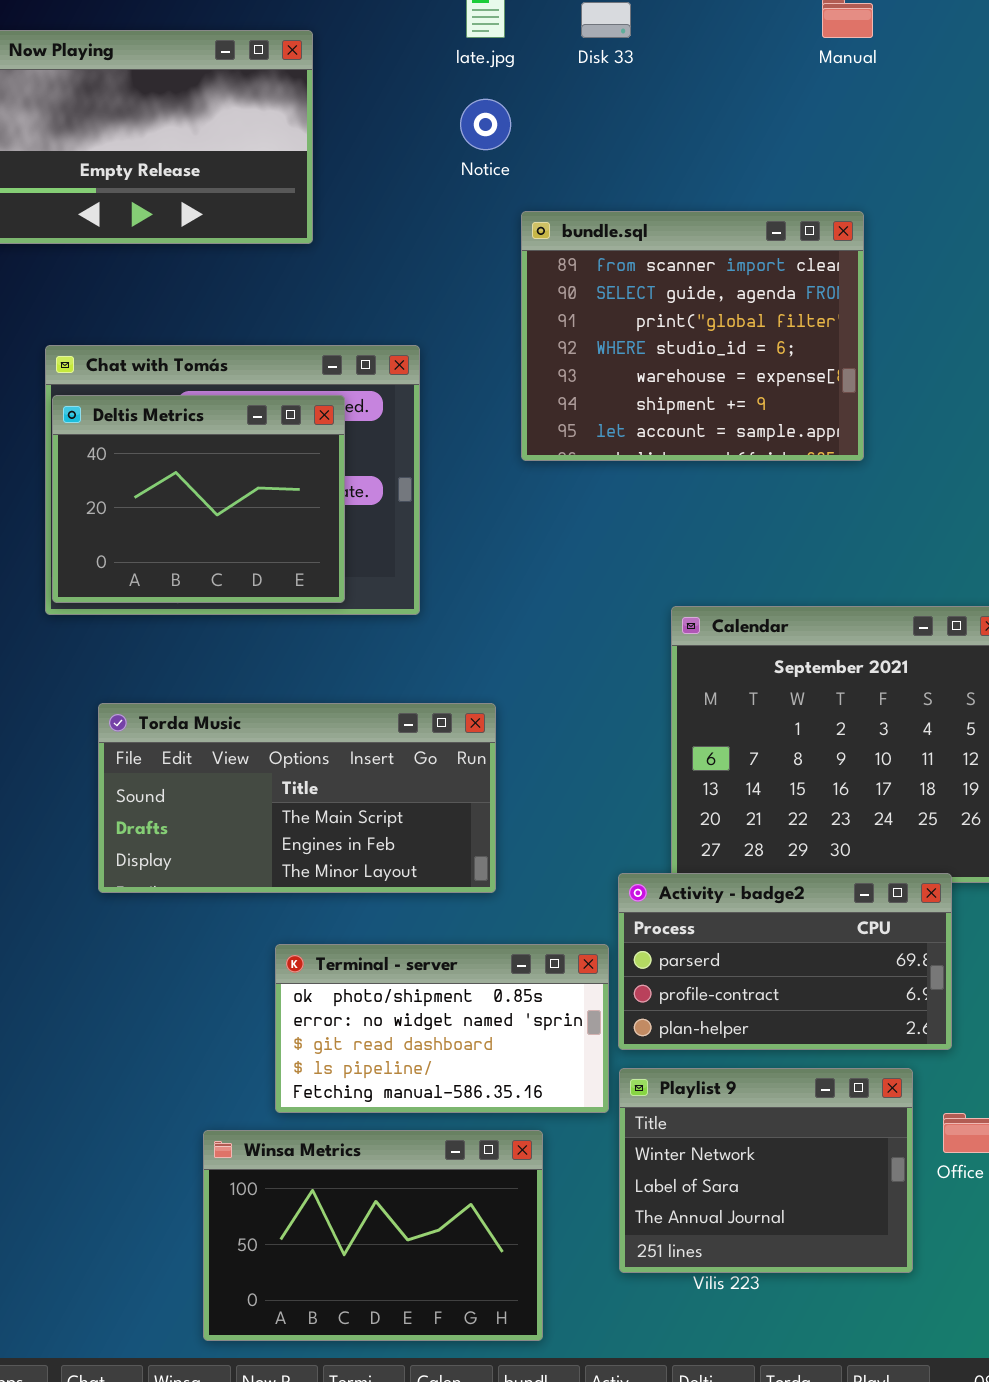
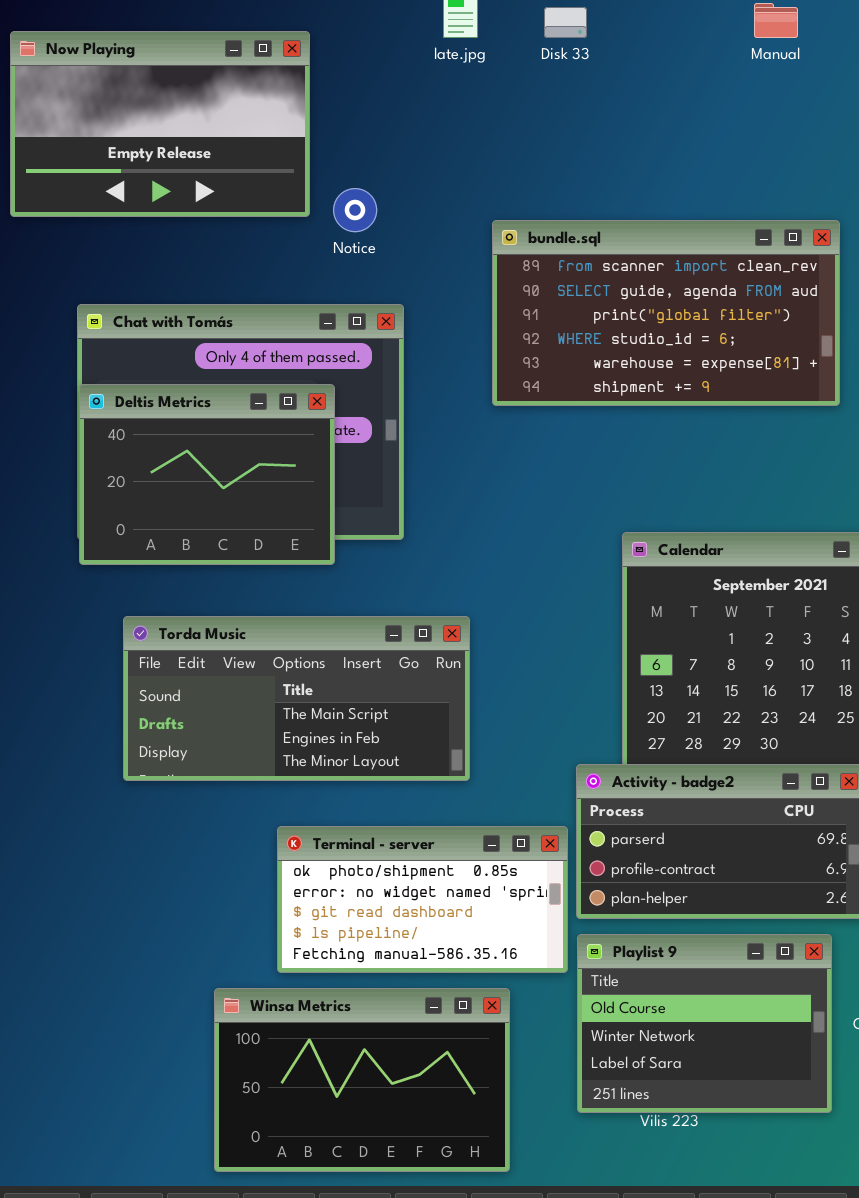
Notice: [460,99,511,150] -> [333,188,377,232], moved
bundle.sql: [521,211,864,461] -> [492,220,840,406], resized
Deltis Metrics: [52,395,345,603] -> [79,384,335,565], moved
Playlist 9: [619,1068,913,1273] -> [577,934,832,1113], scrolled up 1 row

